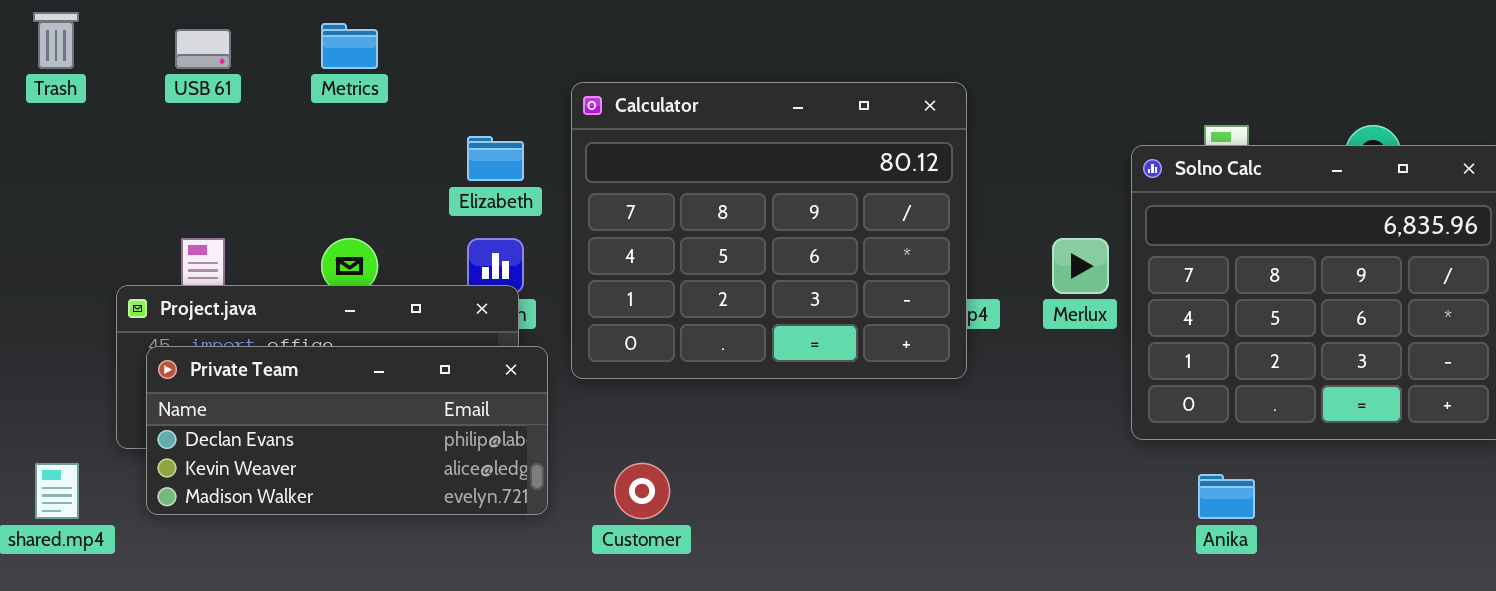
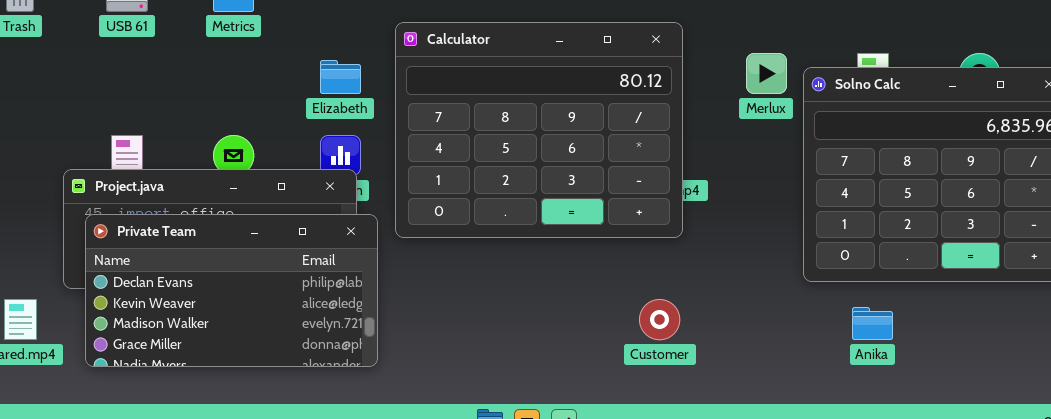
Merlux: [1052,238,1109,294] -> [746,53,787,94], moved
Private Team: [146,346,548,515] -> [85,214,378,367], resized
Customer: [614,463,670,519] -> [639,299,680,340], moved

